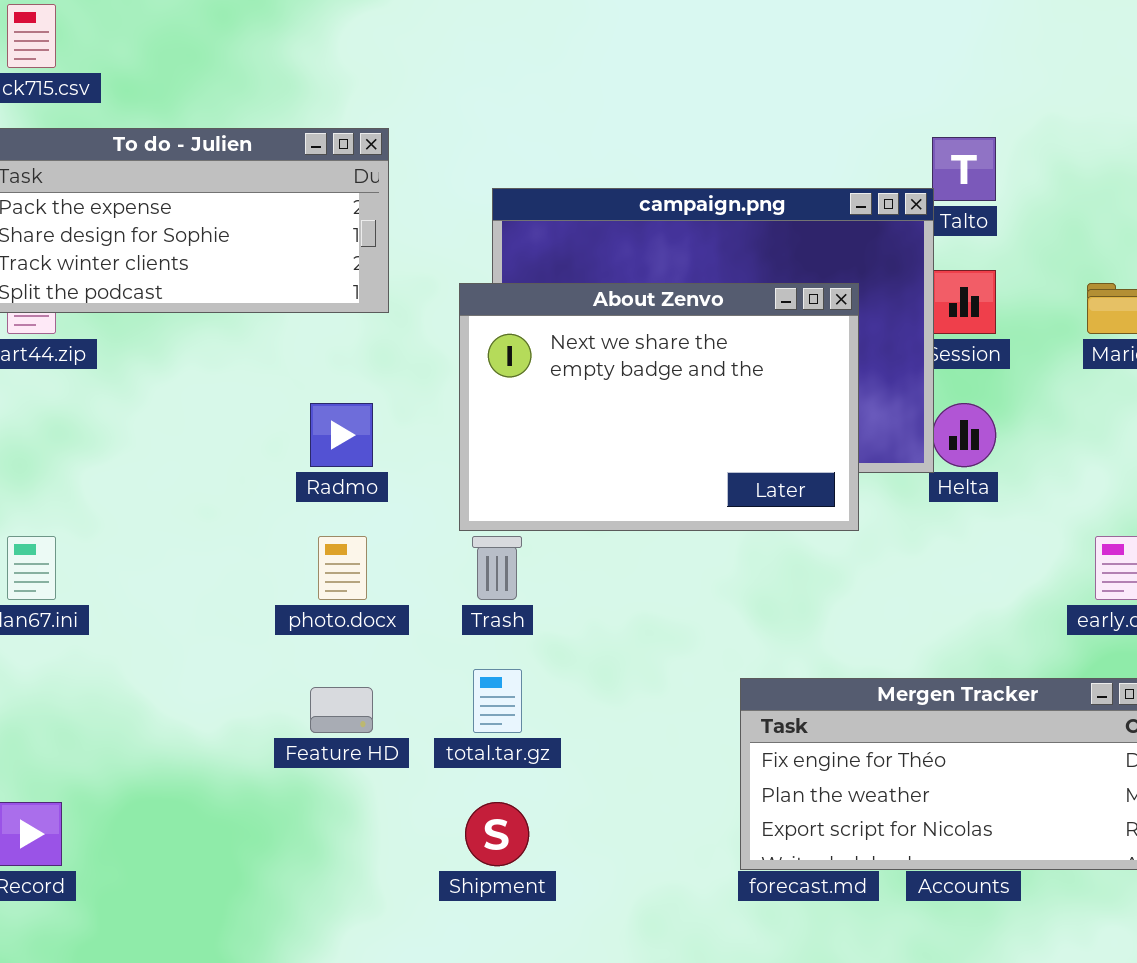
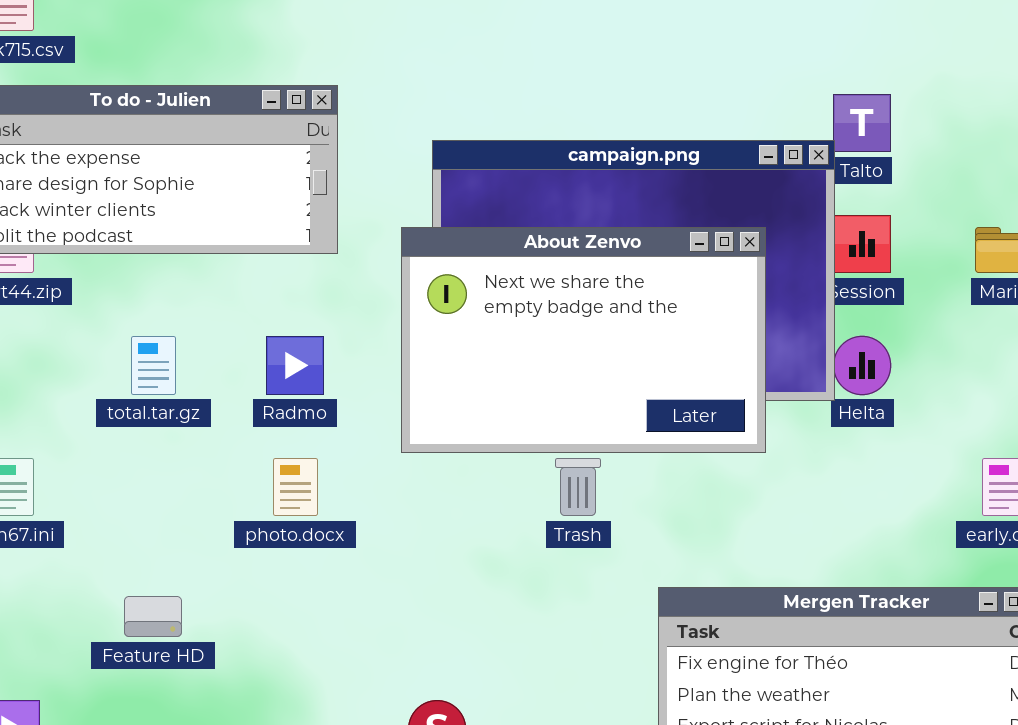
Trash: [472,536,522,600] -> [555,458,601,516], moved
total.tar.gz: [473,669,522,733] -> [131,336,176,395], moved
Feature HD: [310,687,373,733] -> [124,596,182,637], moved

